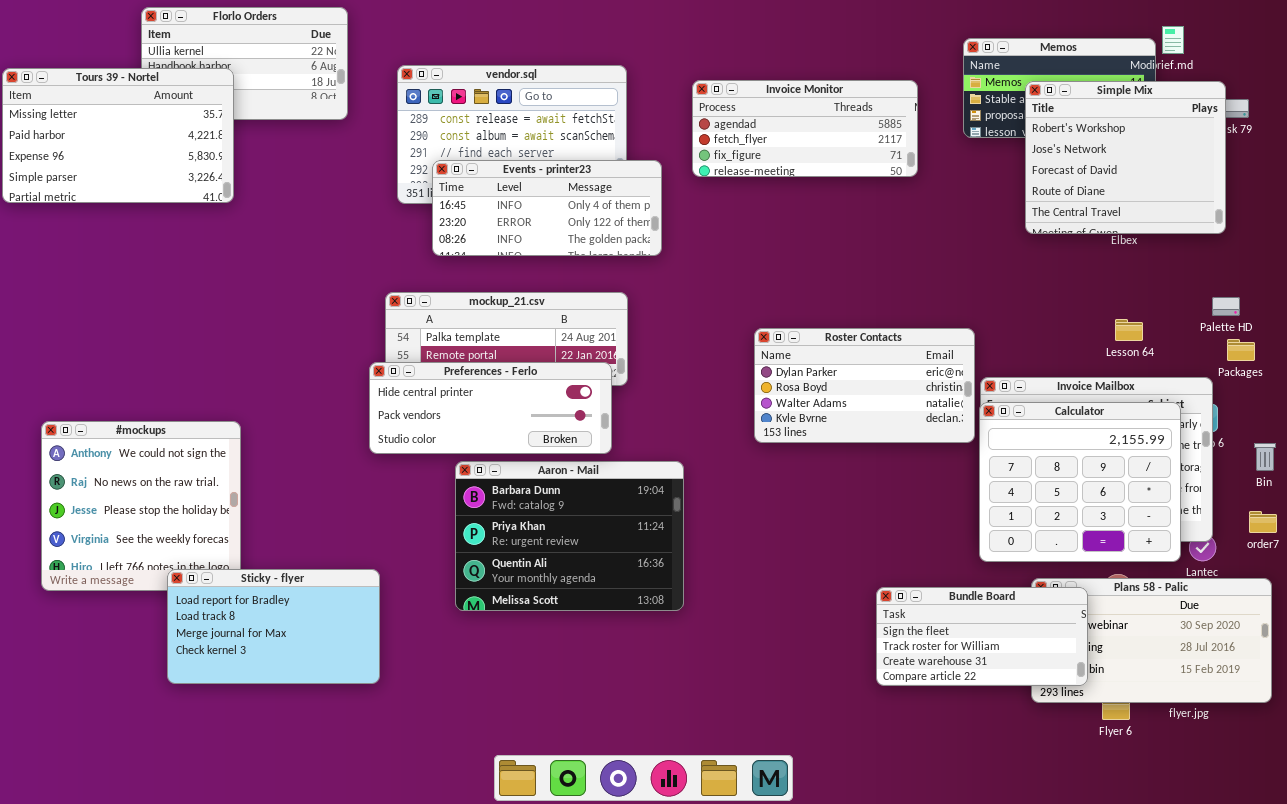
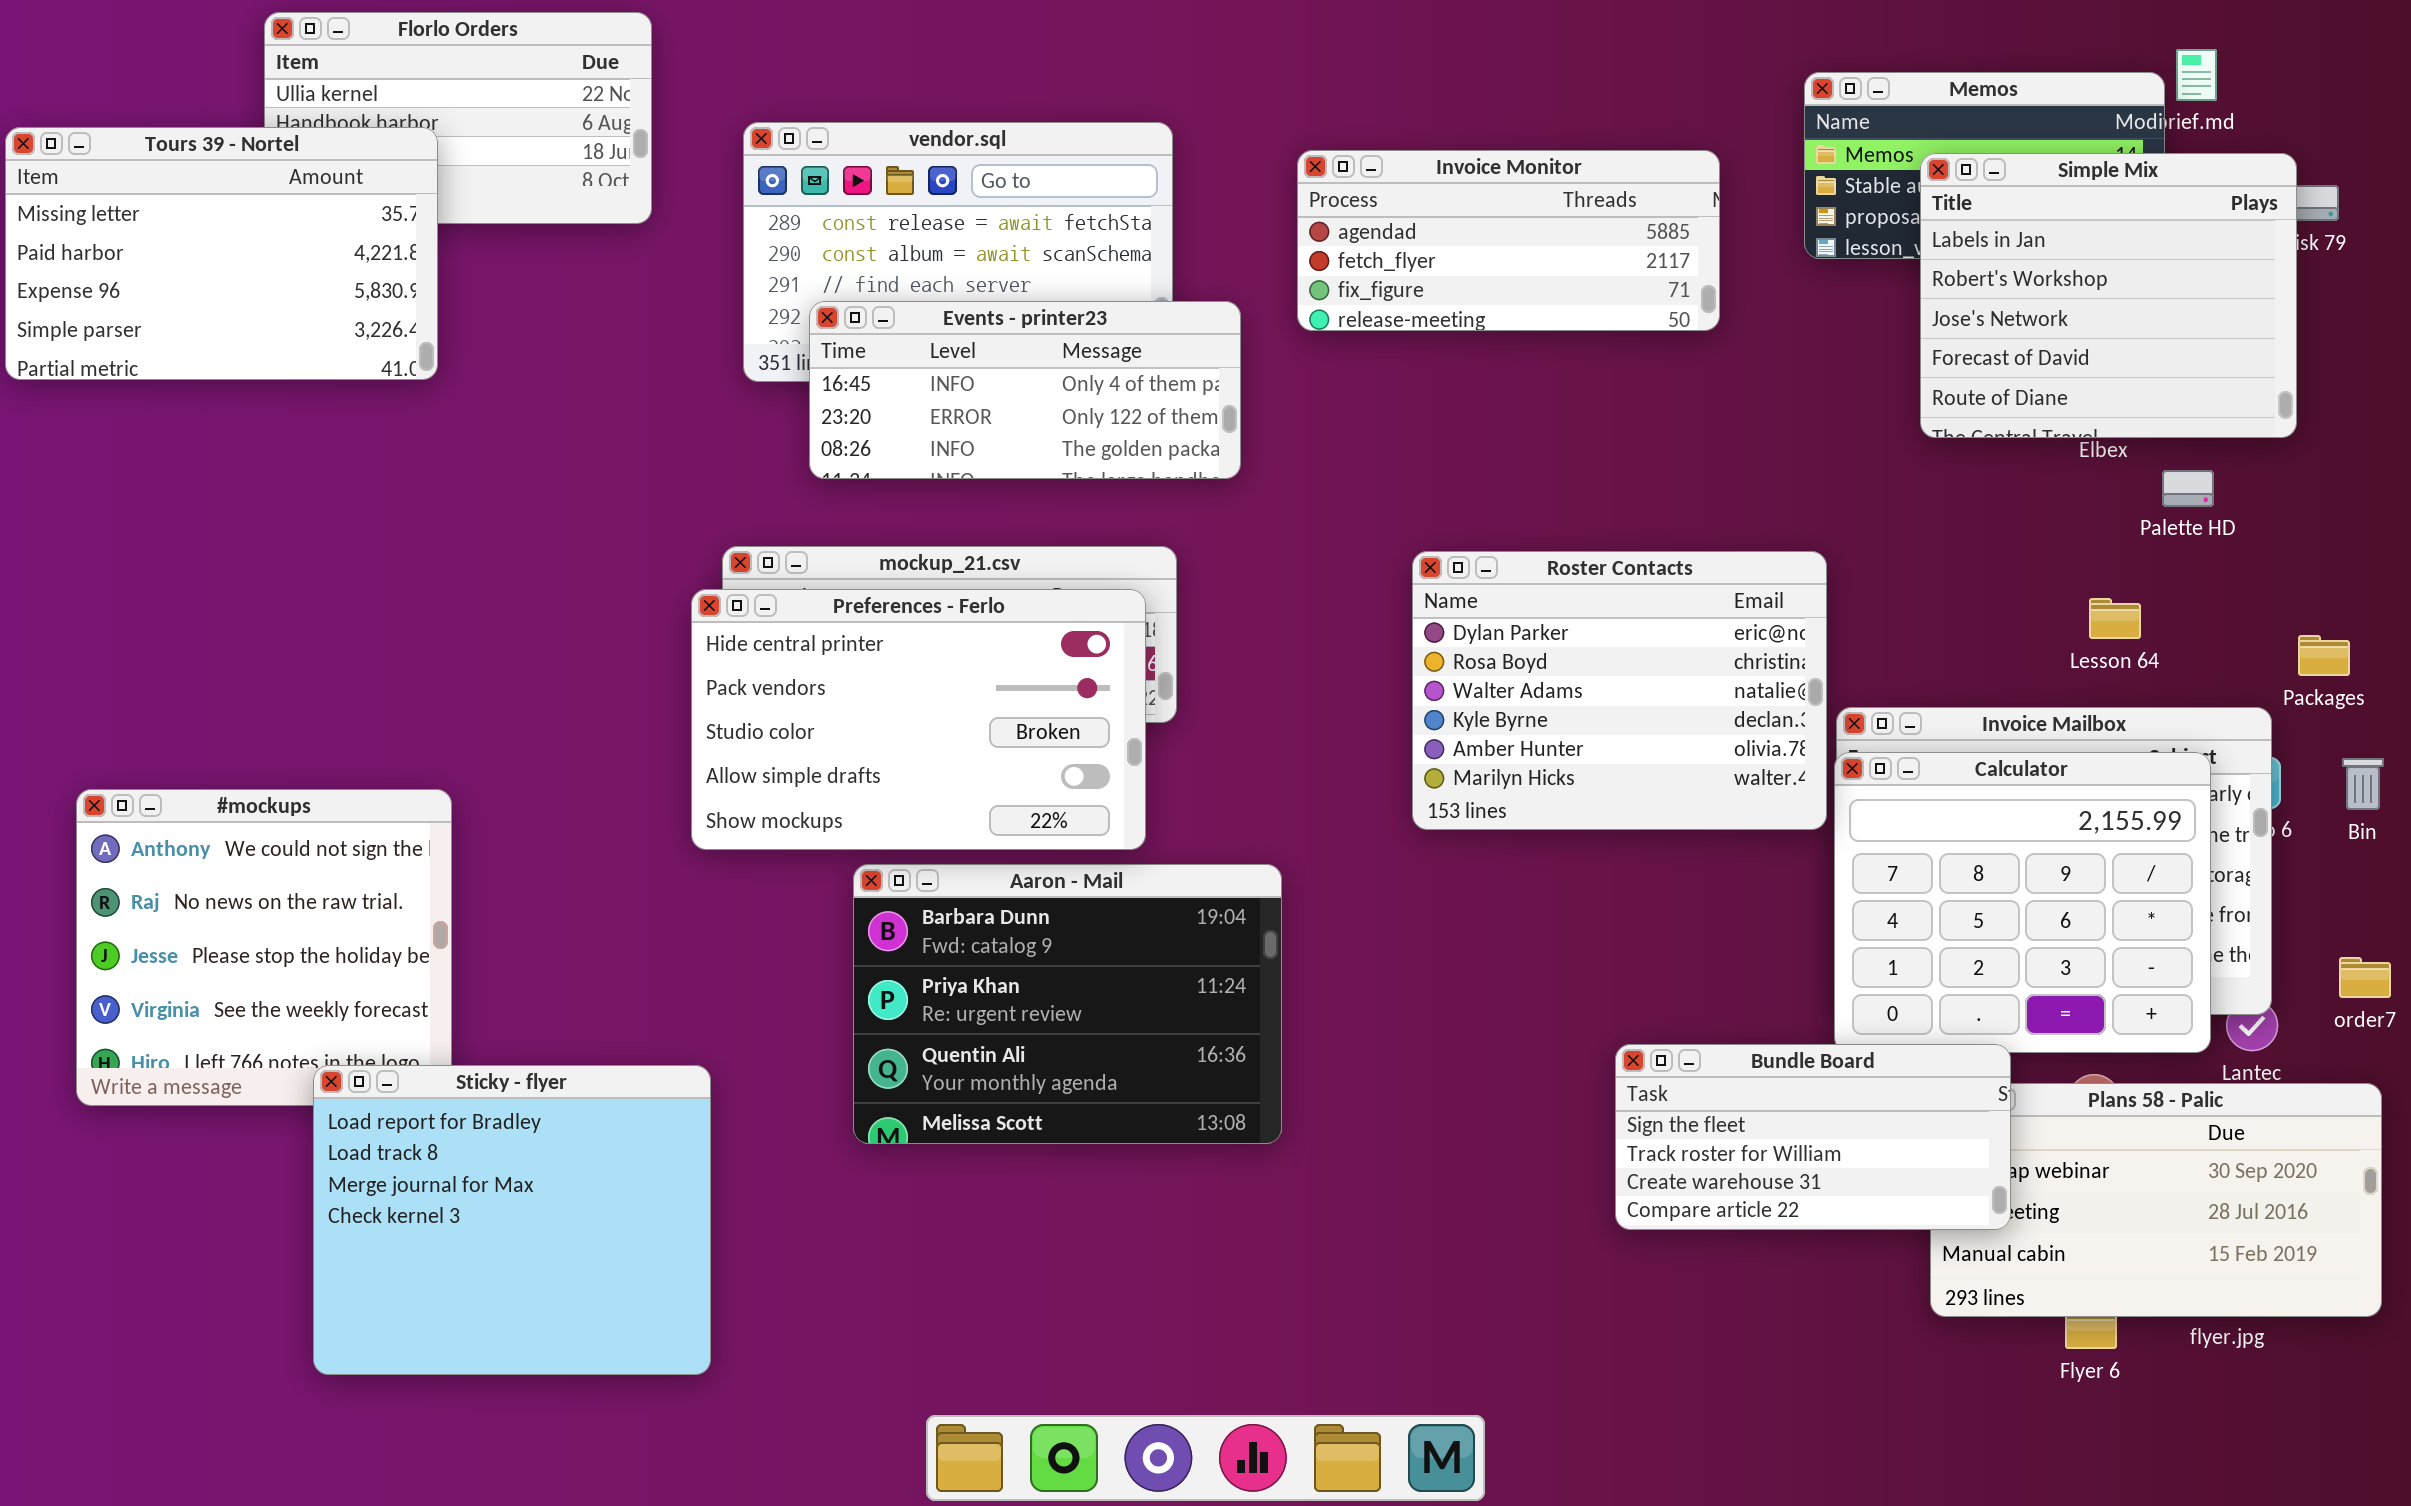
Simple Mix: [1025,81,1226,234] -> [1920,153,2297,438], scrolled up 1 row
Palette HD: [1212,297,1240,316] -> [2162,470,2214,507], moved
Roster Contacts: [754,328,975,443] -> [1412,551,1827,830], resized
Preferences - Ferlo: [369,362,612,454] -> [691,589,1146,850], resized
Bin: [1254,443,1276,471] -> [2342,758,2384,810], moved
Sticky - flyer: [167,569,380,684] -> [313,1065,711,1375], resized
Bundle Board: [876,587,1088,686] -> [1615,1044,2011,1230], moved

